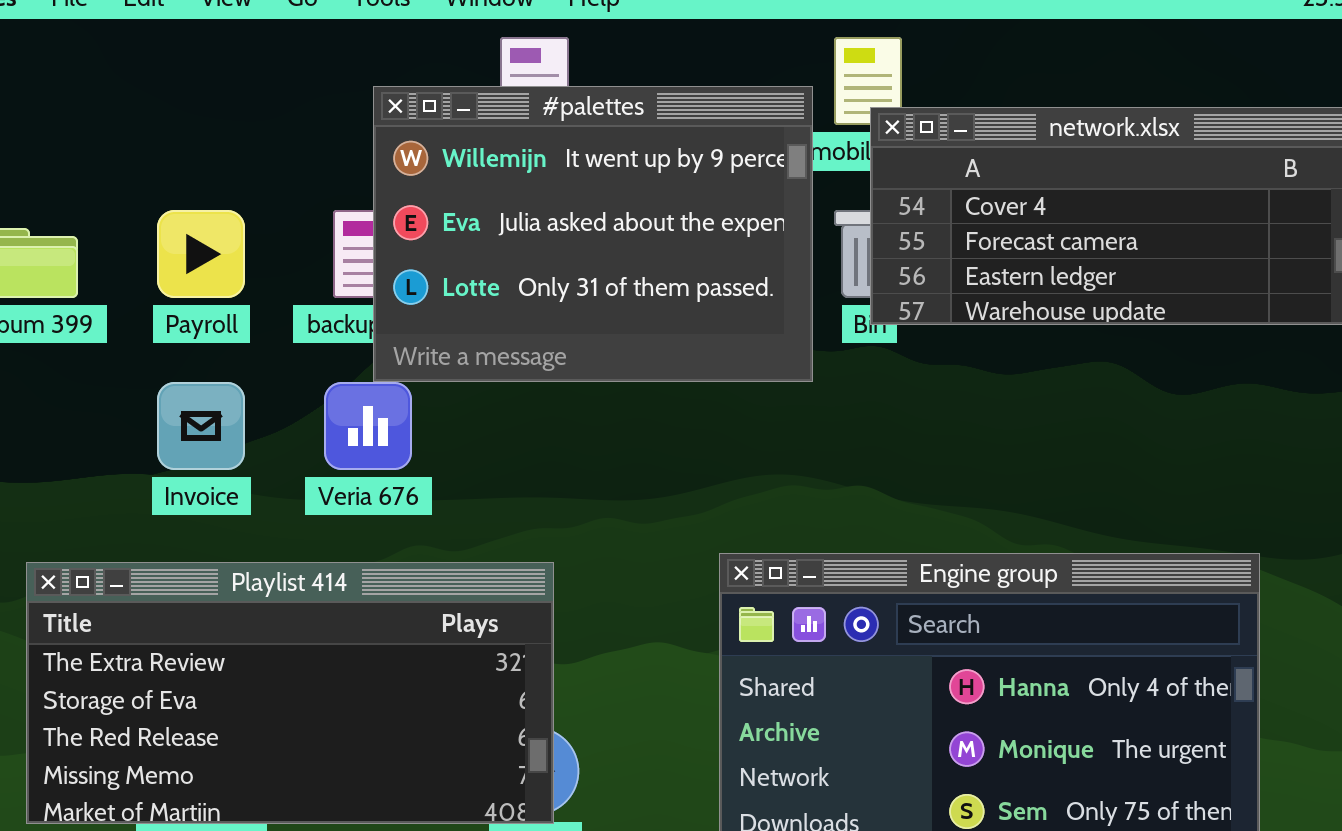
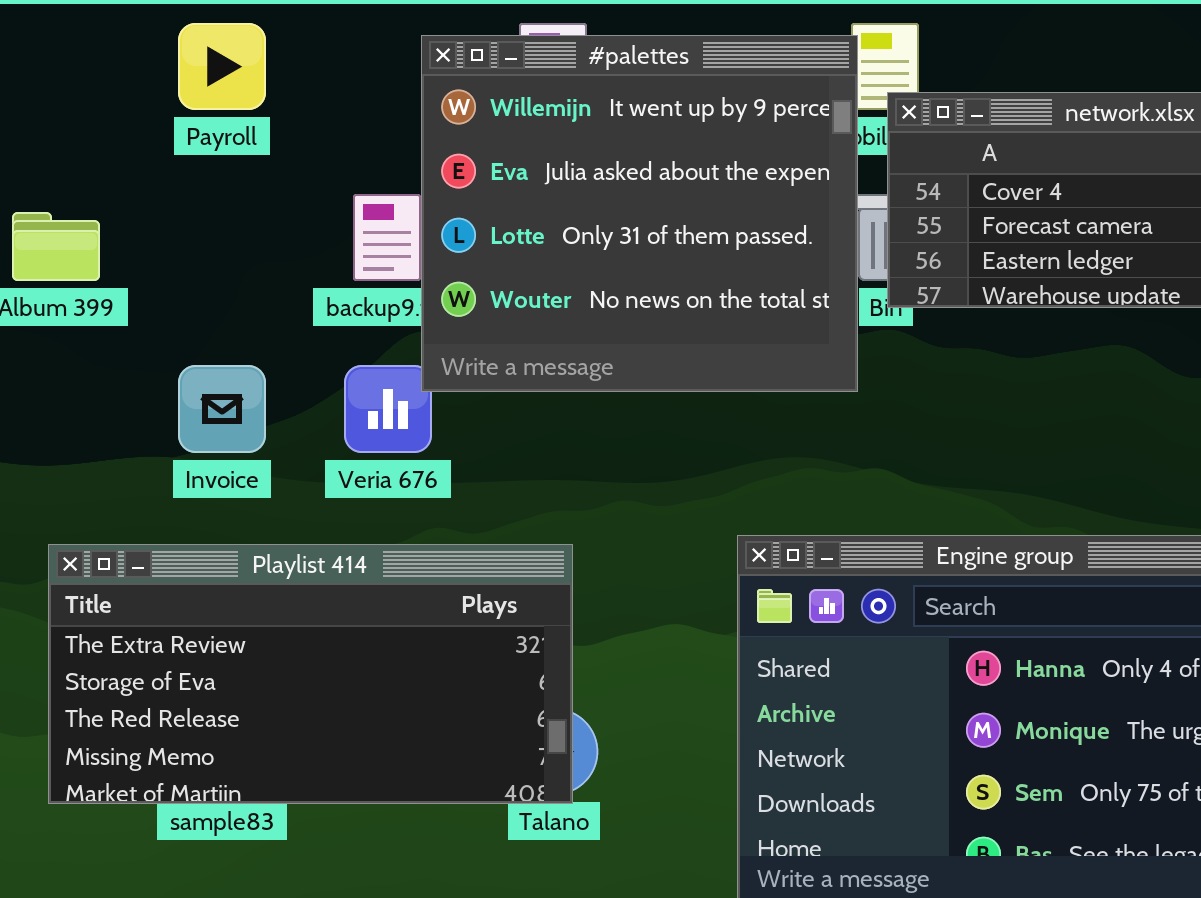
#palettes: [373,86,813,382] -> [421,35,858,392], moved, resized
Payroll: [157,210,245,298] -> [178,23,266,110], moved

